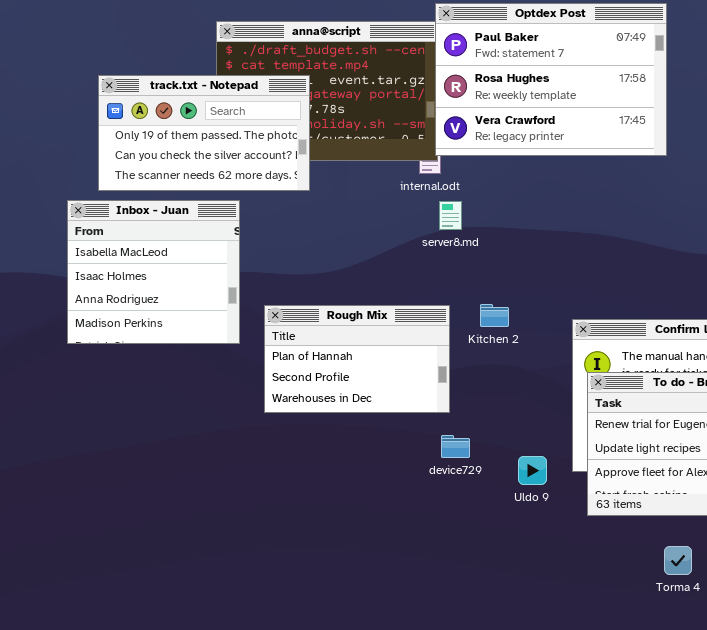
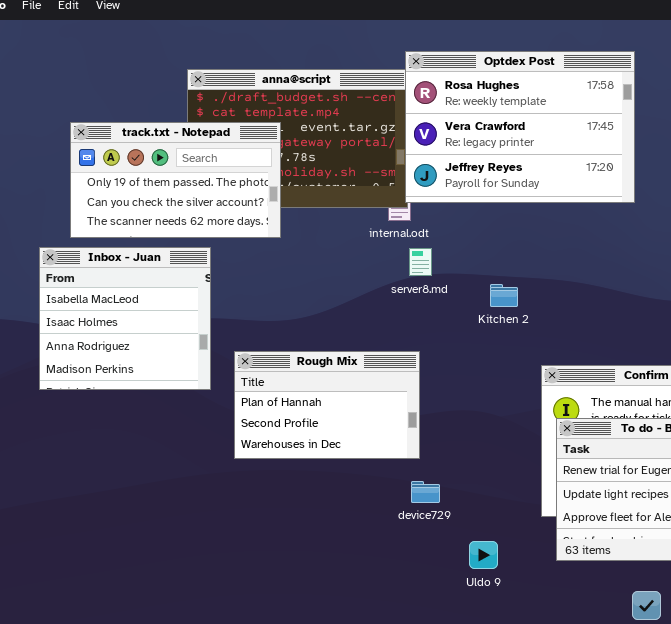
Optdex Post: [435,3,667,156] -> [405,51,635,203], scrolled down 1 row
Kitchen 2: [480,304,509,327] -> [490,284,518,307], moved
Uldo 9: [518,456,547,485] -> [469,541,498,569], moved

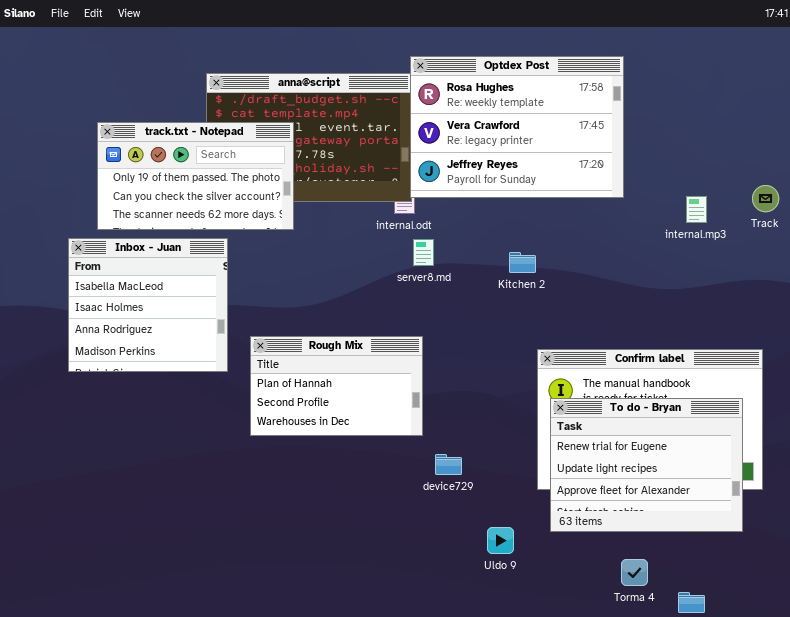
Kitchen 2: [490,284,518,307] -> [509,252,536,273], moved
device729: [411,481,440,503] -> [435,454,462,475], moved
Uldo 9: [469,541,498,569] -> [487,527,514,554], moved

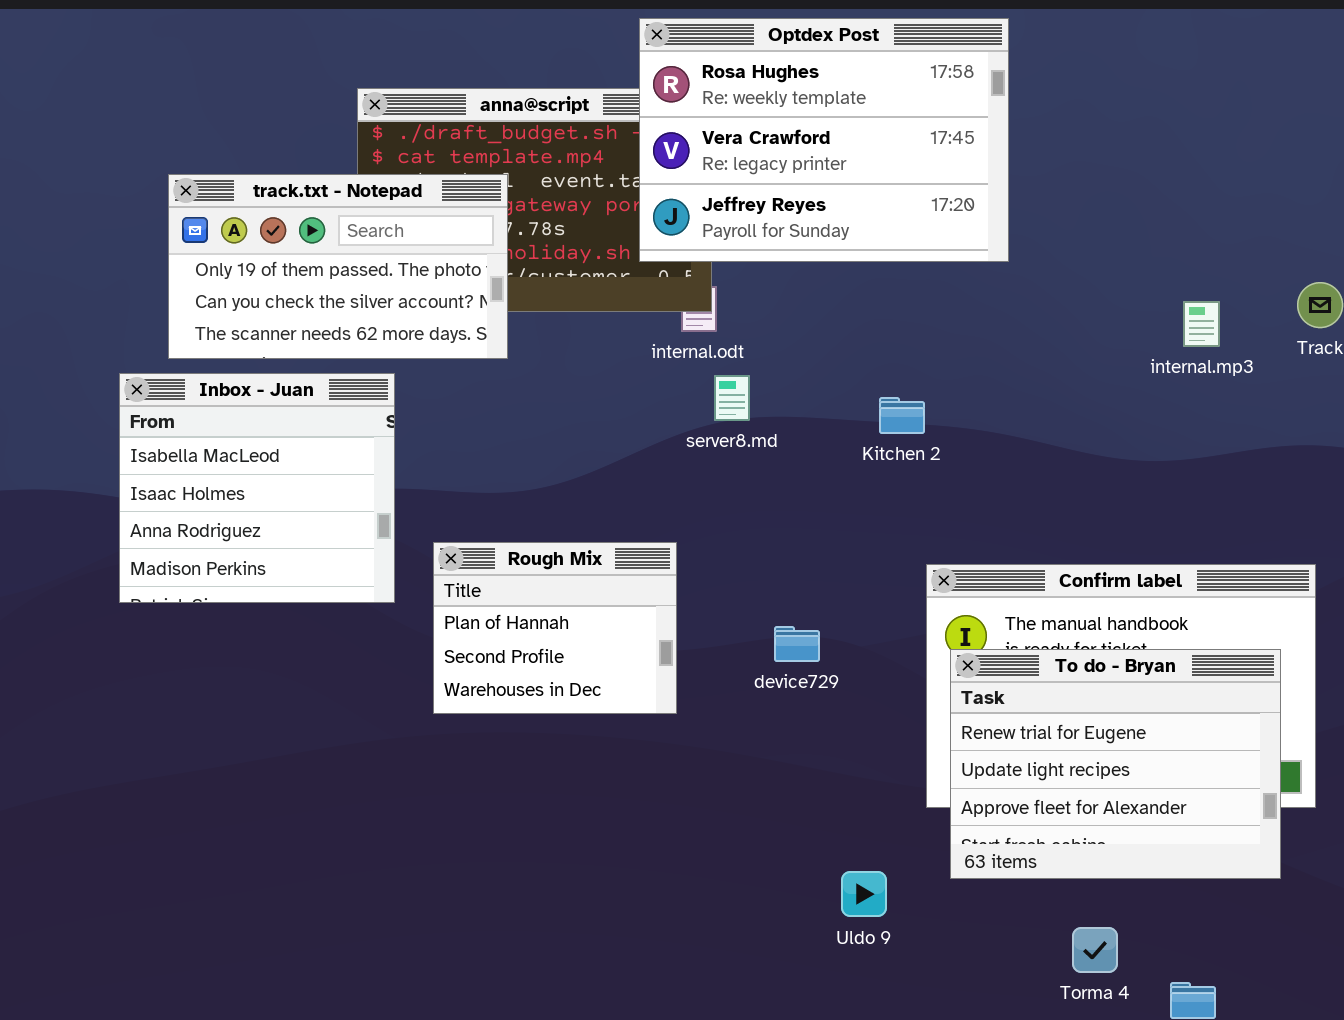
Optdex Post: [410,56,624,198] -> [639,18,1009,262], moved
Rough Mix: [250,336,423,436] -> [433,542,677,714], resized
device729: [435,454,462,475] -> [774,626,820,662], moved

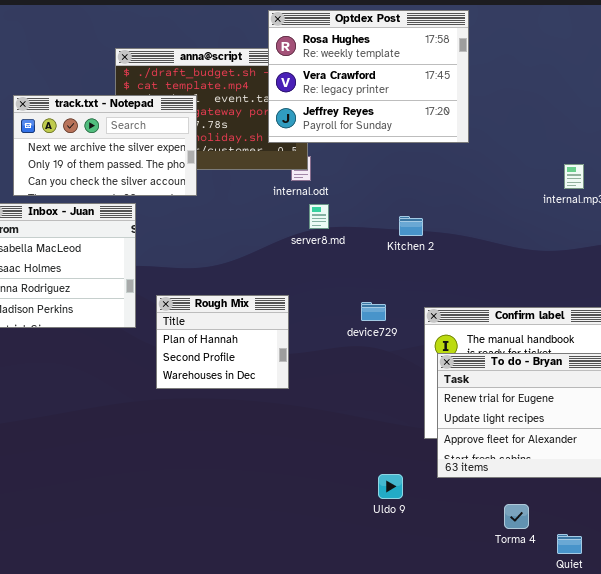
track.txt - Notepad: [168,174,508,359] -> [13,95,197,196], scrolled up 1 row
device729: [774,626,820,662] -> [361,302,386,321], moved

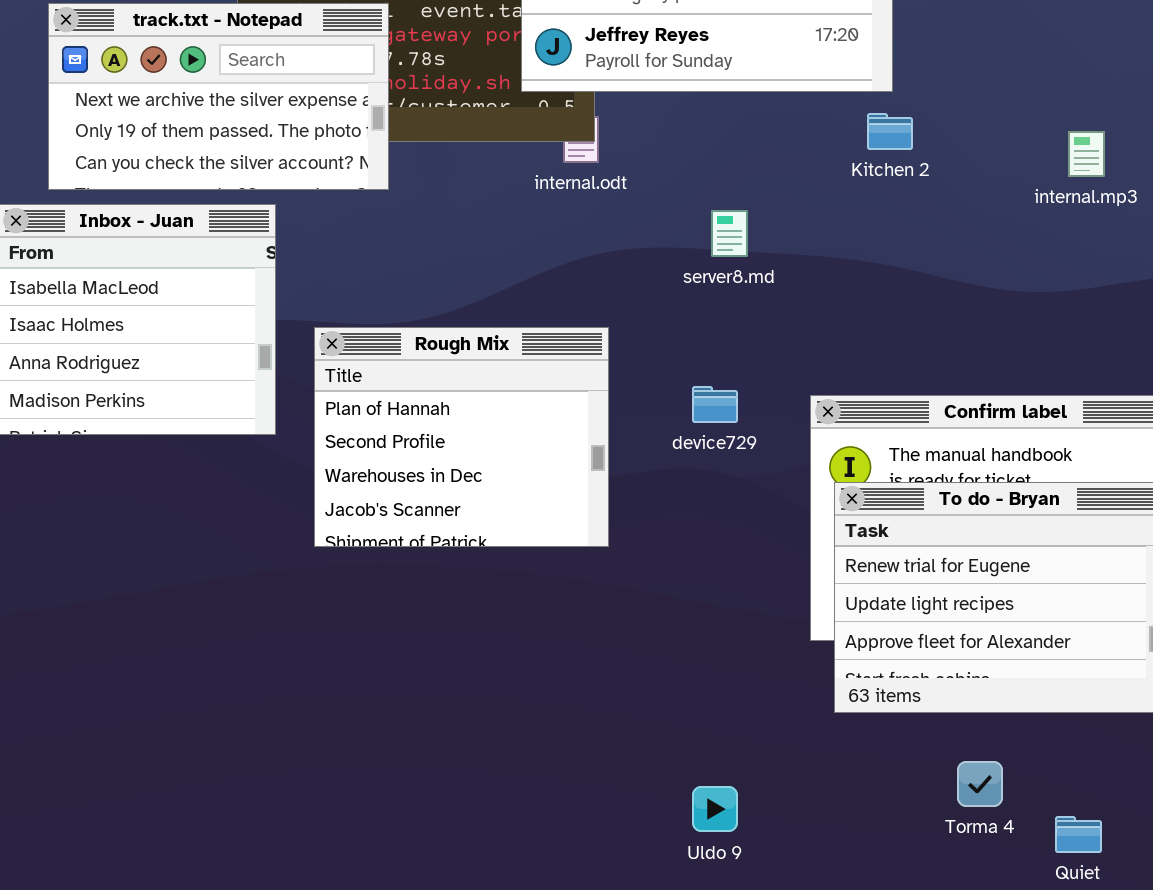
server8.md: [309,204,329,229] -> [711,210,748,257], moved
Kitchen 2: [399,216,423,236] -> [867,113,913,150], moved
Rough Mix: [156,295,289,389] -> [314,327,609,547], resized
Uldo 9: [378,474,403,499] -> [692,786,738,832], moved

